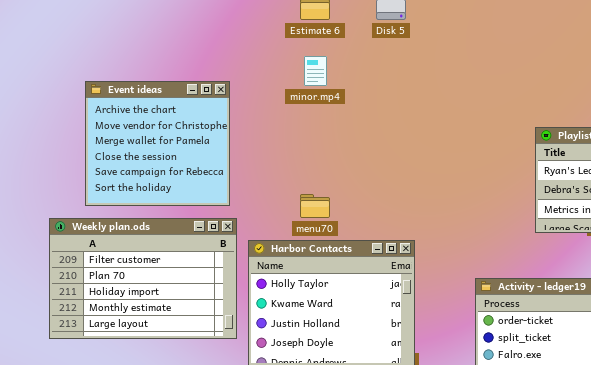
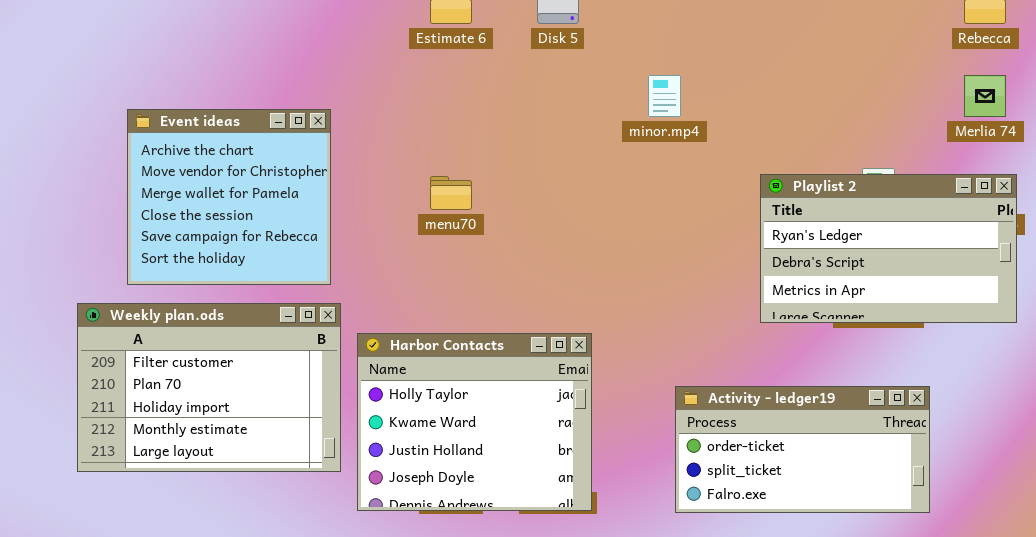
minor.mp4: [304,56,327,86] -> [648,75,681,117], moved
menu70: [300,194,330,218] -> [430,176,472,210], moved

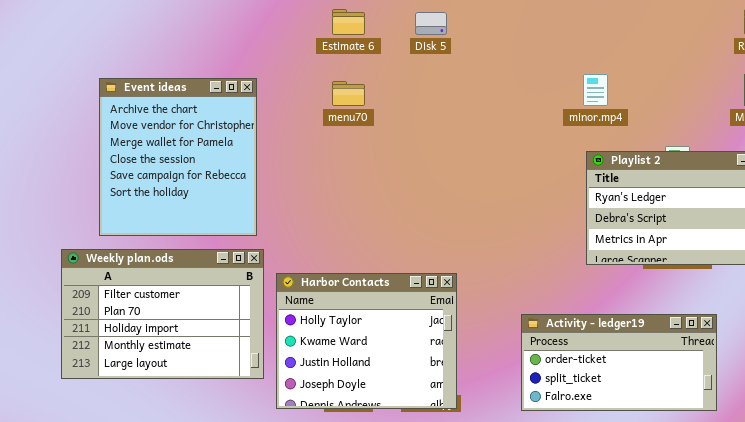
minor.mp4: [648,75,681,117] -> [583,74,608,106], moved
Event ideas: [127,109,331,285] -> [99,78,257,236], resized
menu70: [430,176,472,210] -> [332,81,365,106], moved

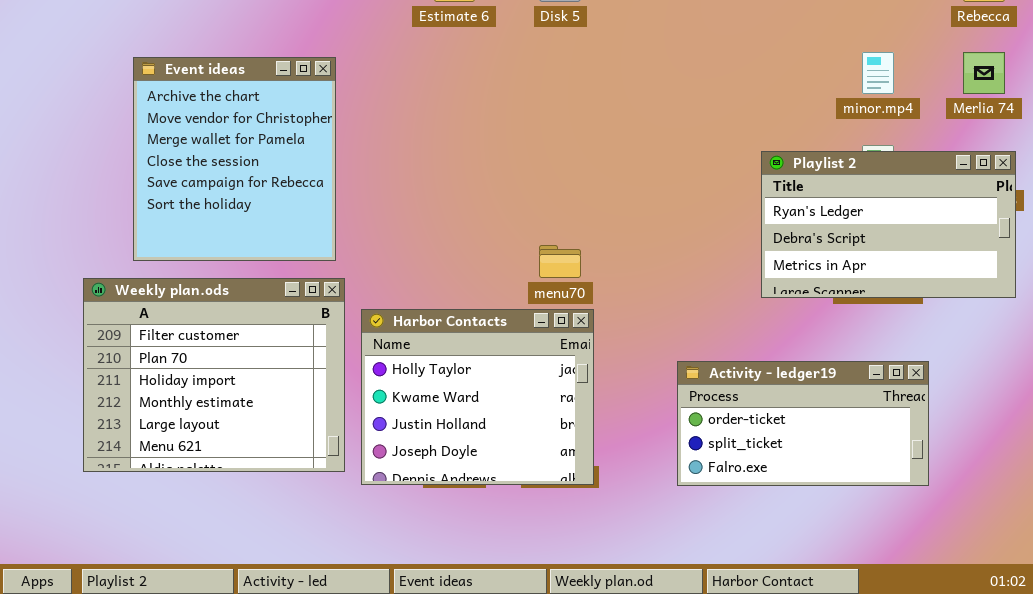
minor.mp4: [583,74,608,106] -> [862,52,894,94], moved
menu70: [332,81,365,106] -> [539,245,581,278], moved
Weekly plan.ods: [61,249,264,379] -> [83,278,345,472], resized

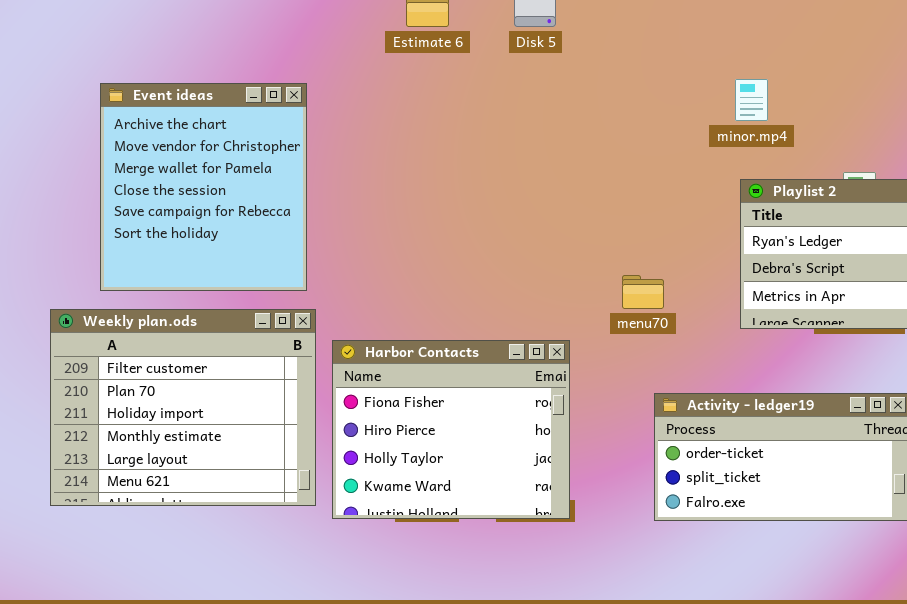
minor.mp4: [862,52,894,94] -> [735,79,768,121], moved
menu70: [539,245,581,278] -> [622,275,664,309], moved
Harbor Contacts: [361,309,594,485] -> [332,340,570,519], scrolled up 2 rows

